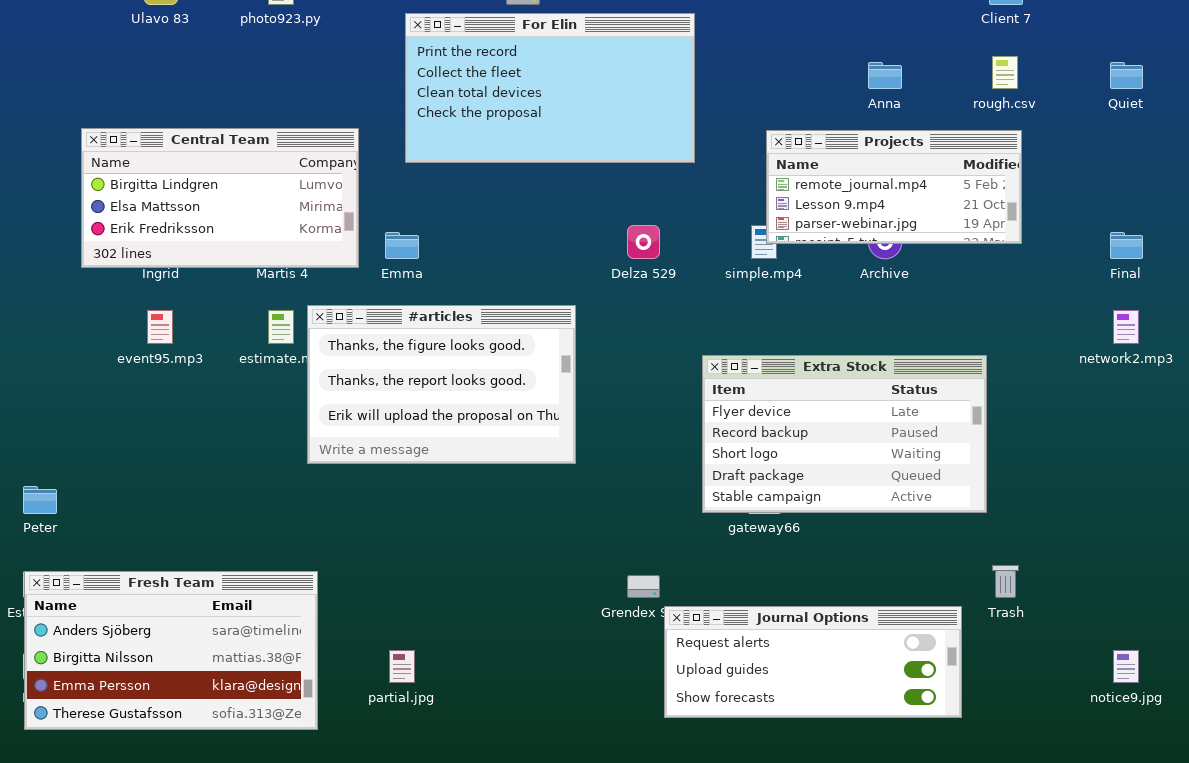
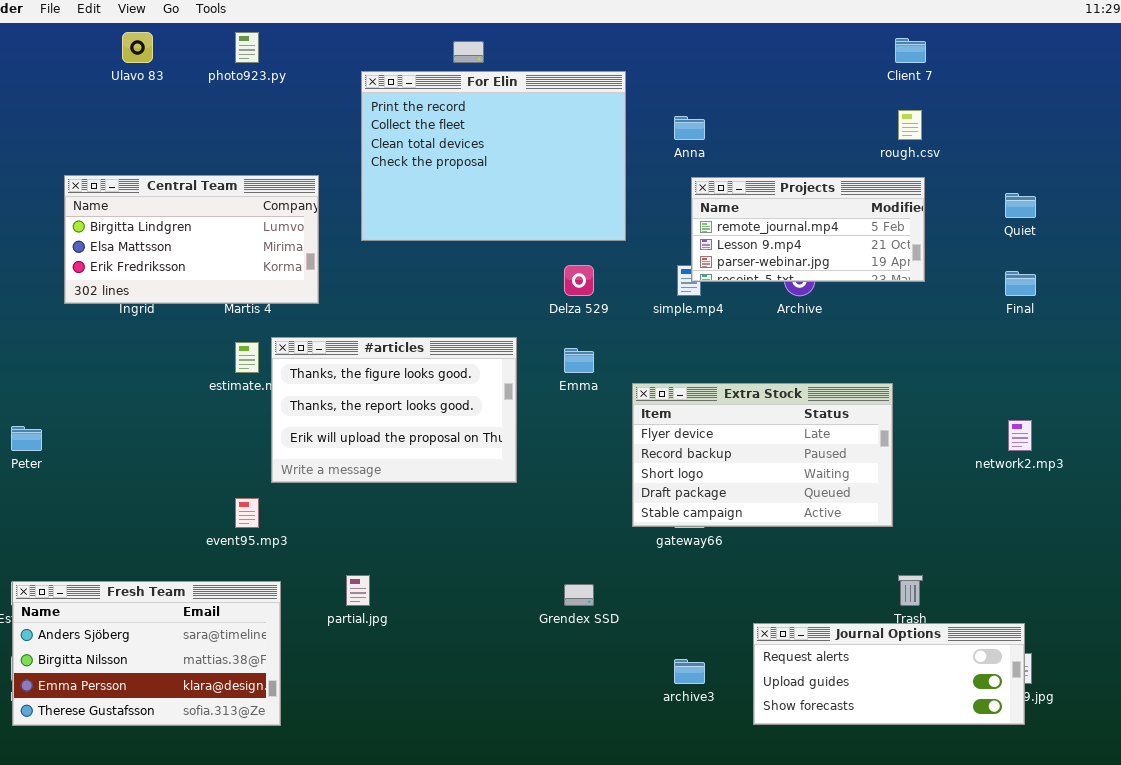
For Elin: [405,13,695,163] -> [361,71,626,241], resized
Anna: [868,62,902,89] -> [674,116,705,140], moved
Quiet: [1110,62,1143,89] -> [1005,193,1036,218], moved
Emma: [385,232,419,259] -> [564,348,594,373], moved
event95.mp3: [147,310,173,344] -> [235,498,259,528], moved
network2.mp3: [1113,310,1139,344] -> [1008,420,1032,451], moved
Peter: [23,486,57,514] -> [11,426,42,451], moved
Journal Options: [664,606,962,718] -> [753,623,1025,725], moved
partial.jpg: [389,650,415,683] -> [346,575,370,606], moved

